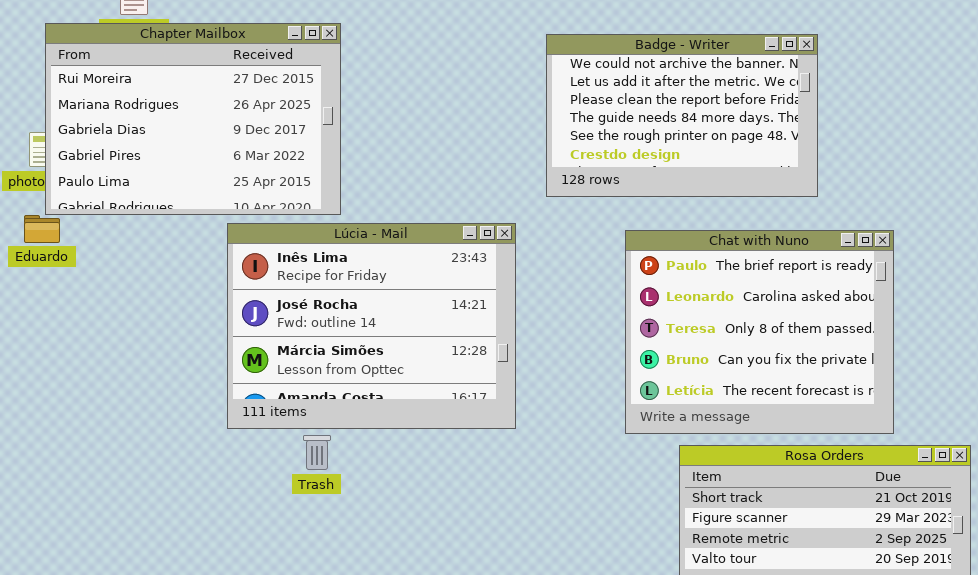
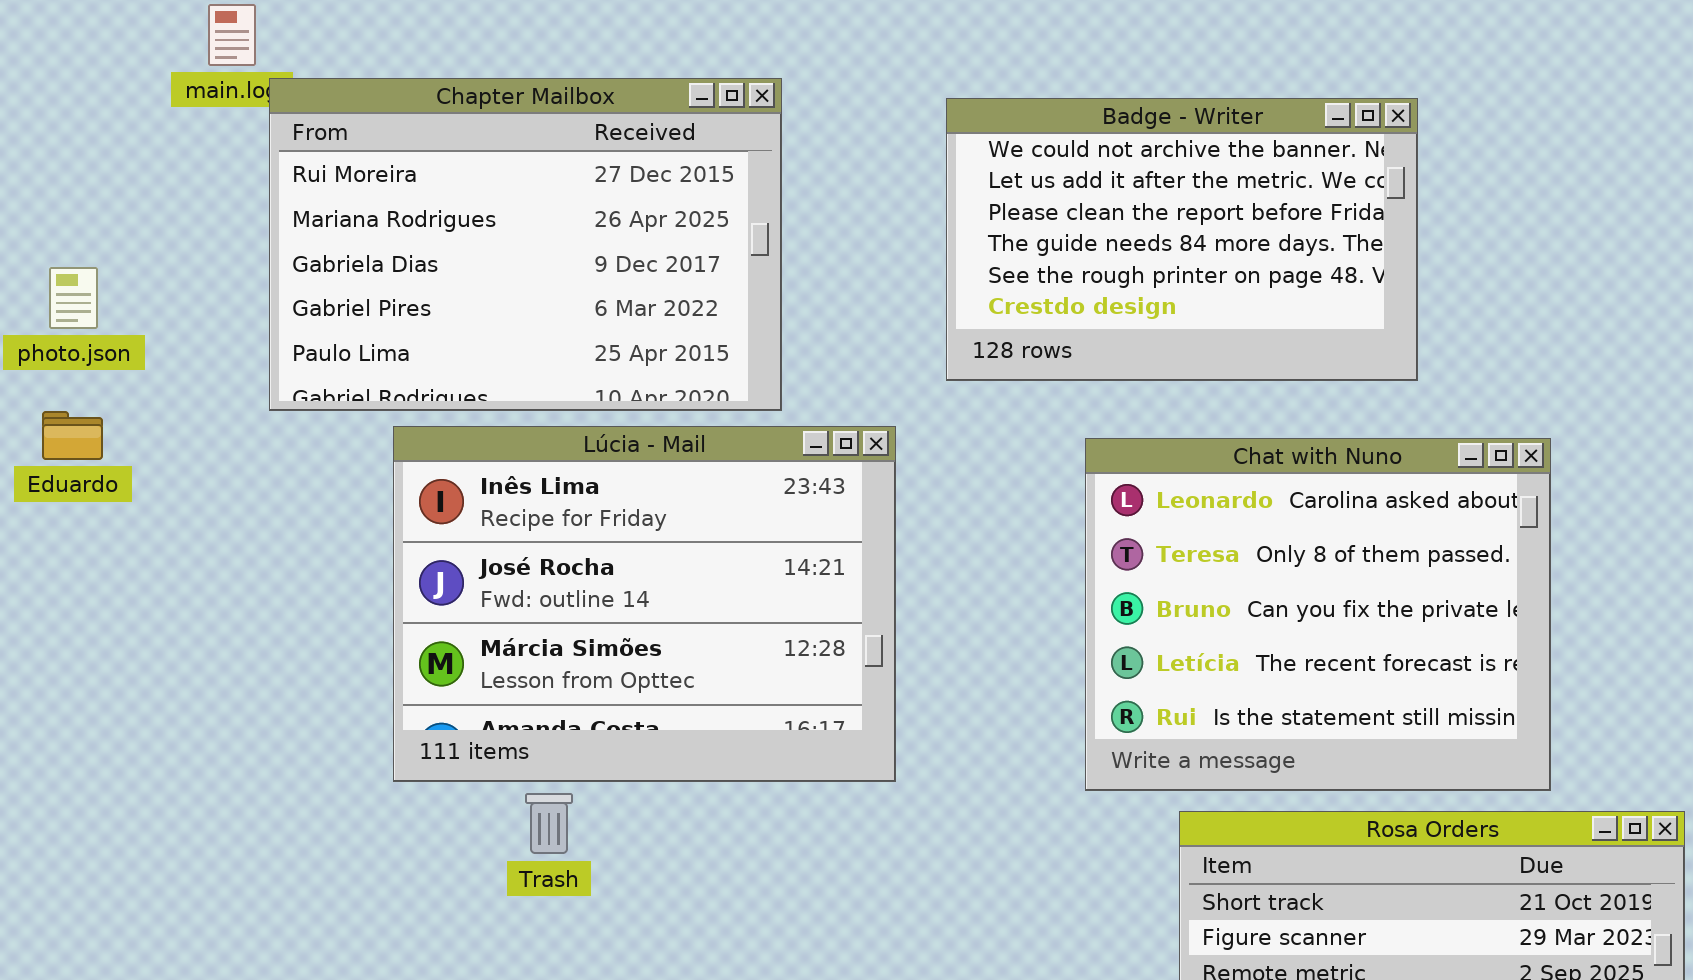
Chapter Mailbox: [45,23,341,215] -> [269,78,782,411], moved
Chat with Nuno: [625,230,894,434] -> [1085,438,1551,791], scrolled down 1 row

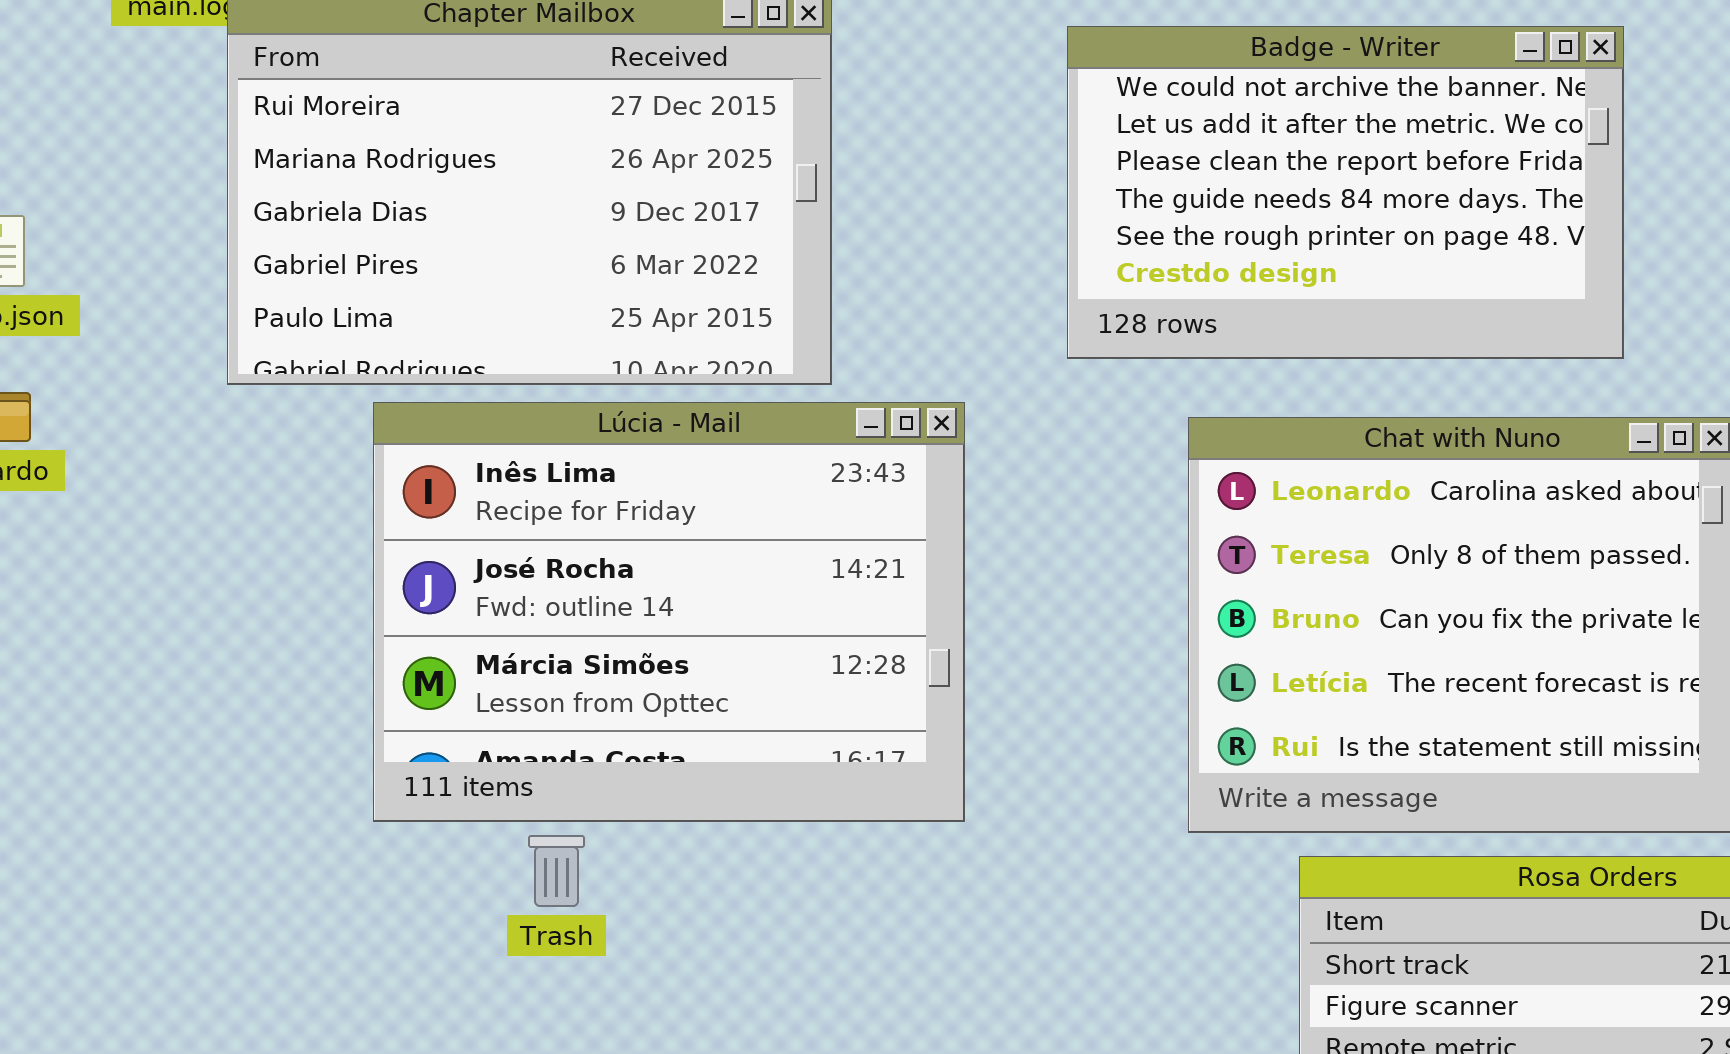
Badge - Writer: [946,98,1418,381] -> [1067,26,1624,359], moved

